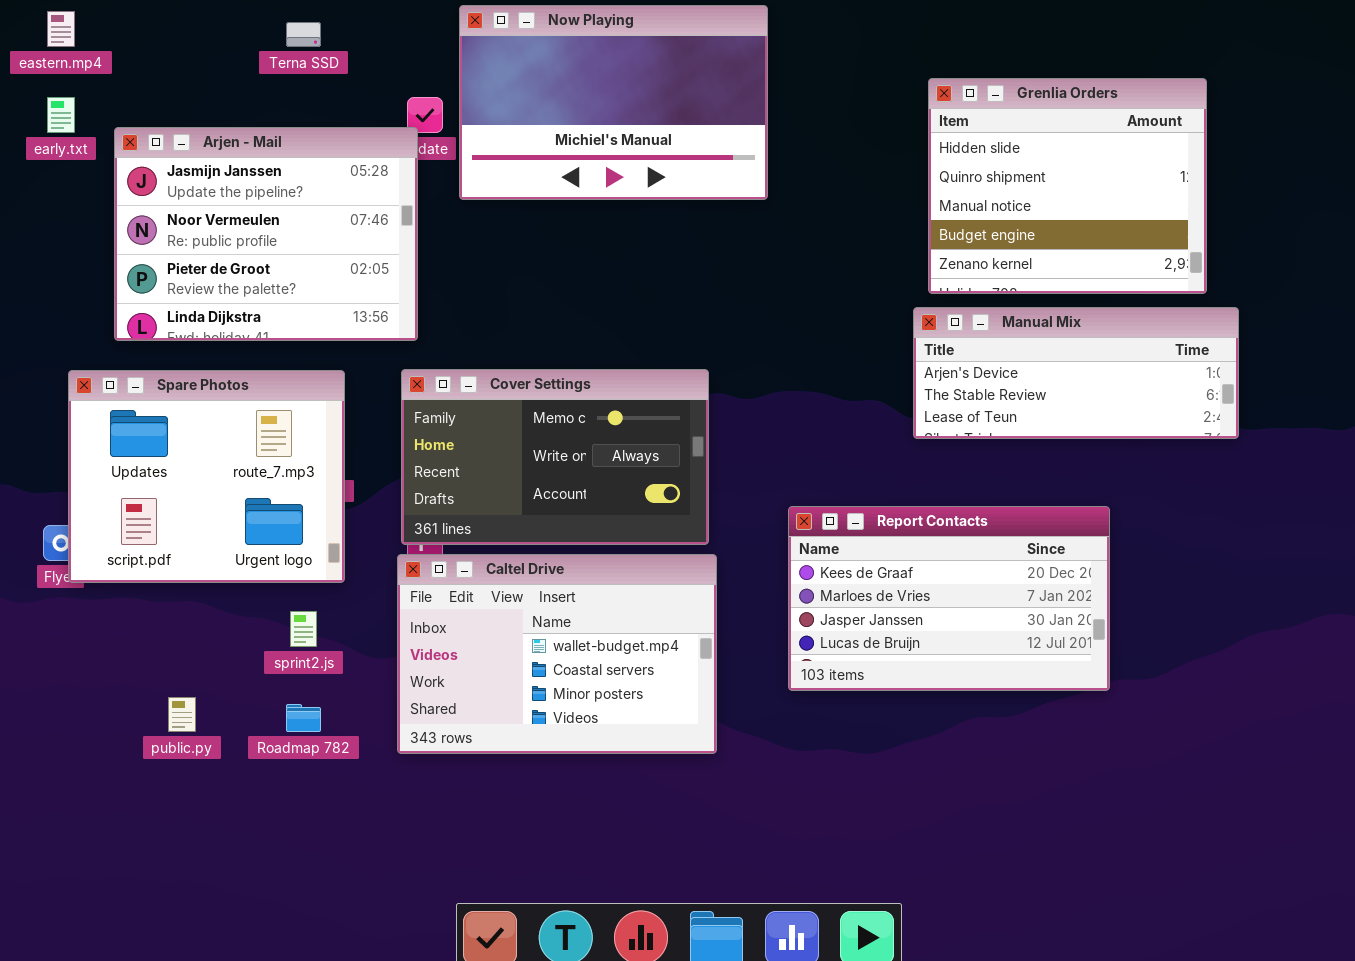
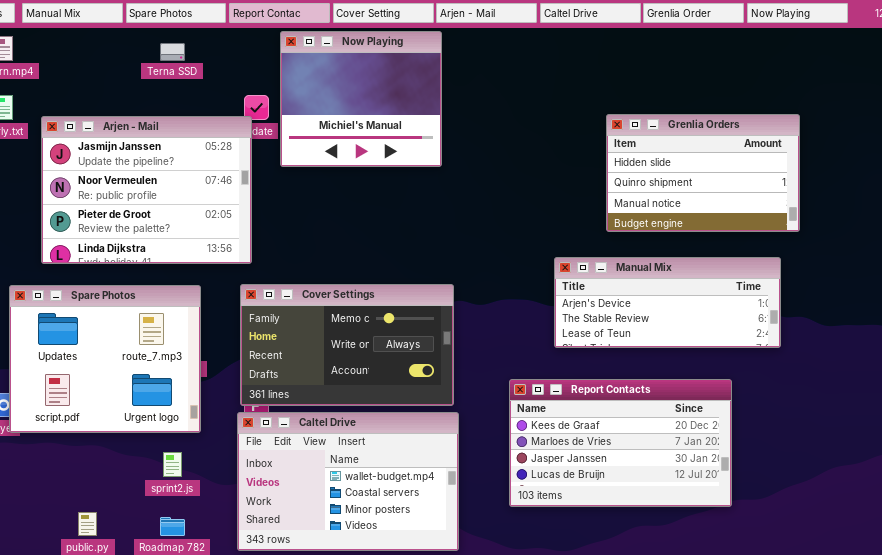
Now Playing: [459,5,768,200] -> [280,31,442,167], resized
Grenlia Orders: [928,78,1207,294] -> [606,114,800,232], resized
Manual Mix: [913,307,1239,439] -> [554,257,781,348], moved

